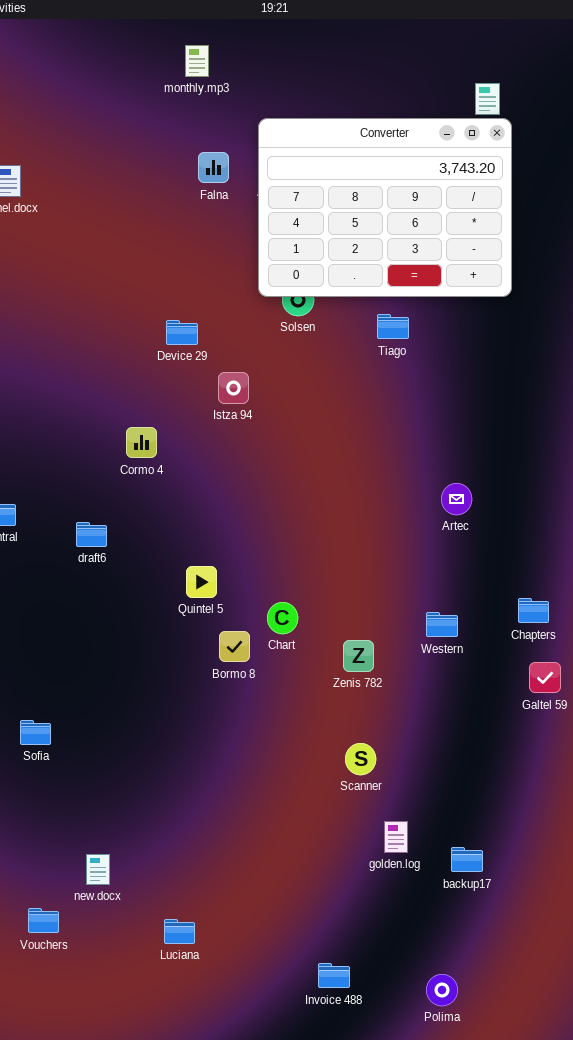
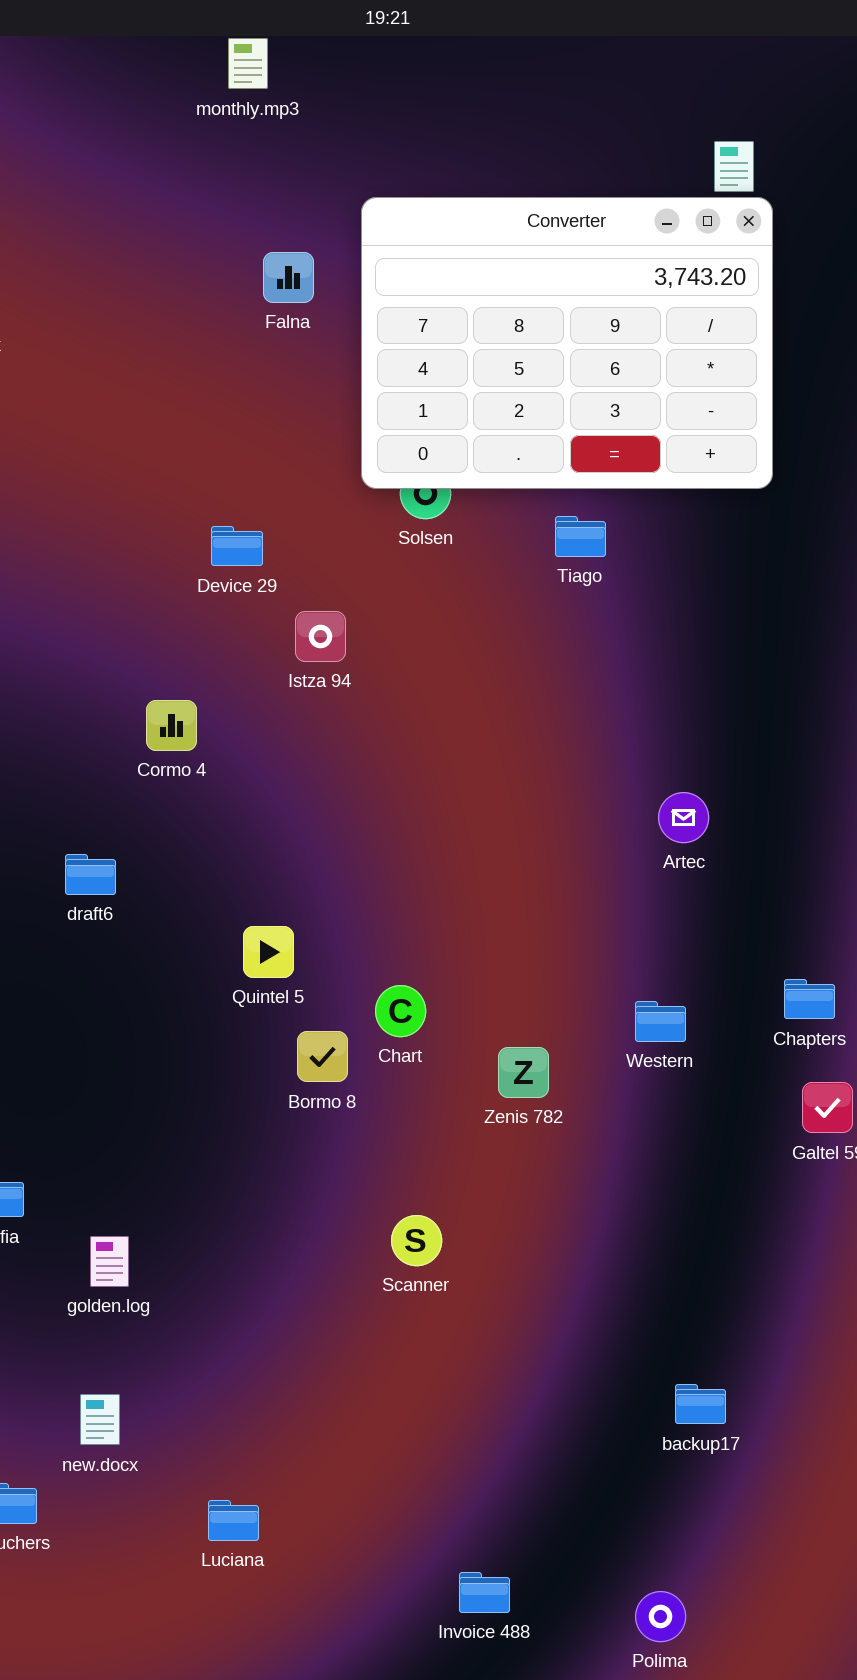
monthly.mp3: [185,45,209,77] -> [228,38,268,89], moved
Scanner: [345,743,376,775] -> [391,1215,442,1266], moved
golden.log: [384,821,408,853] -> [90,1236,129,1287], moved

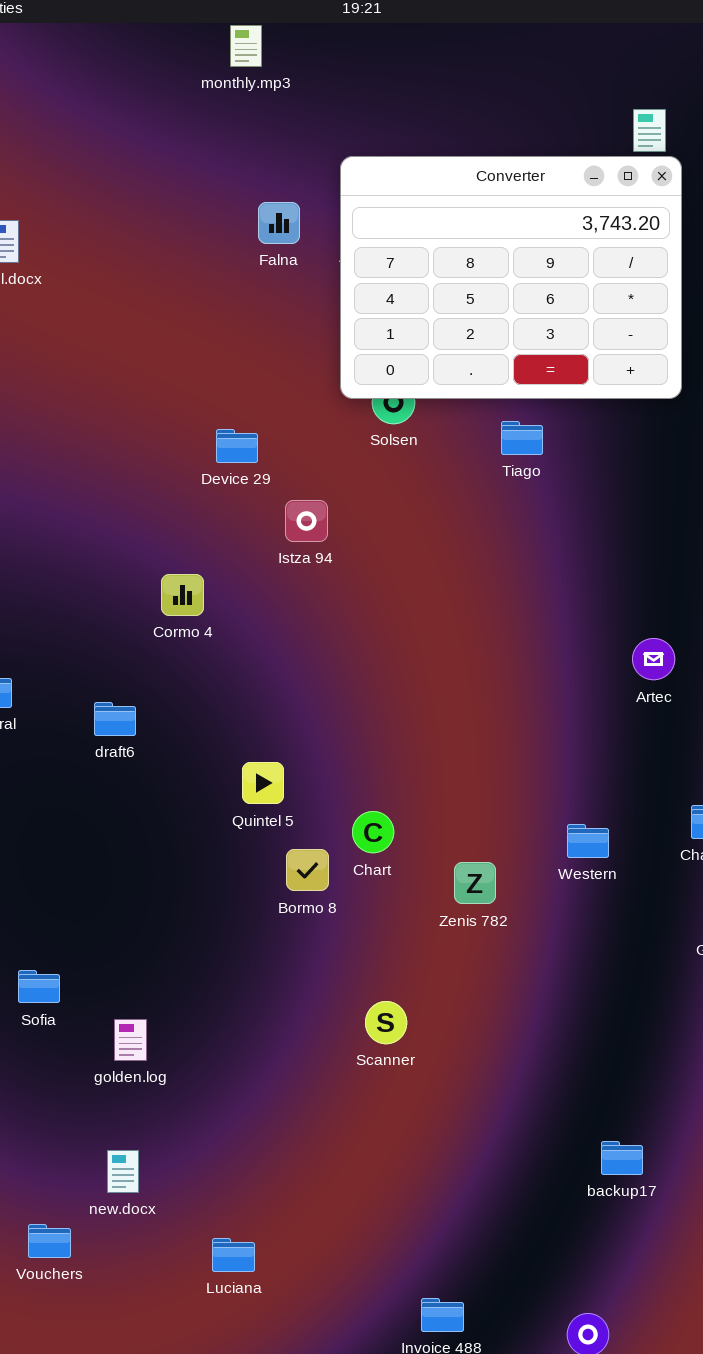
Artec: [658,792,709,843] -> [632,638,675,680], moved

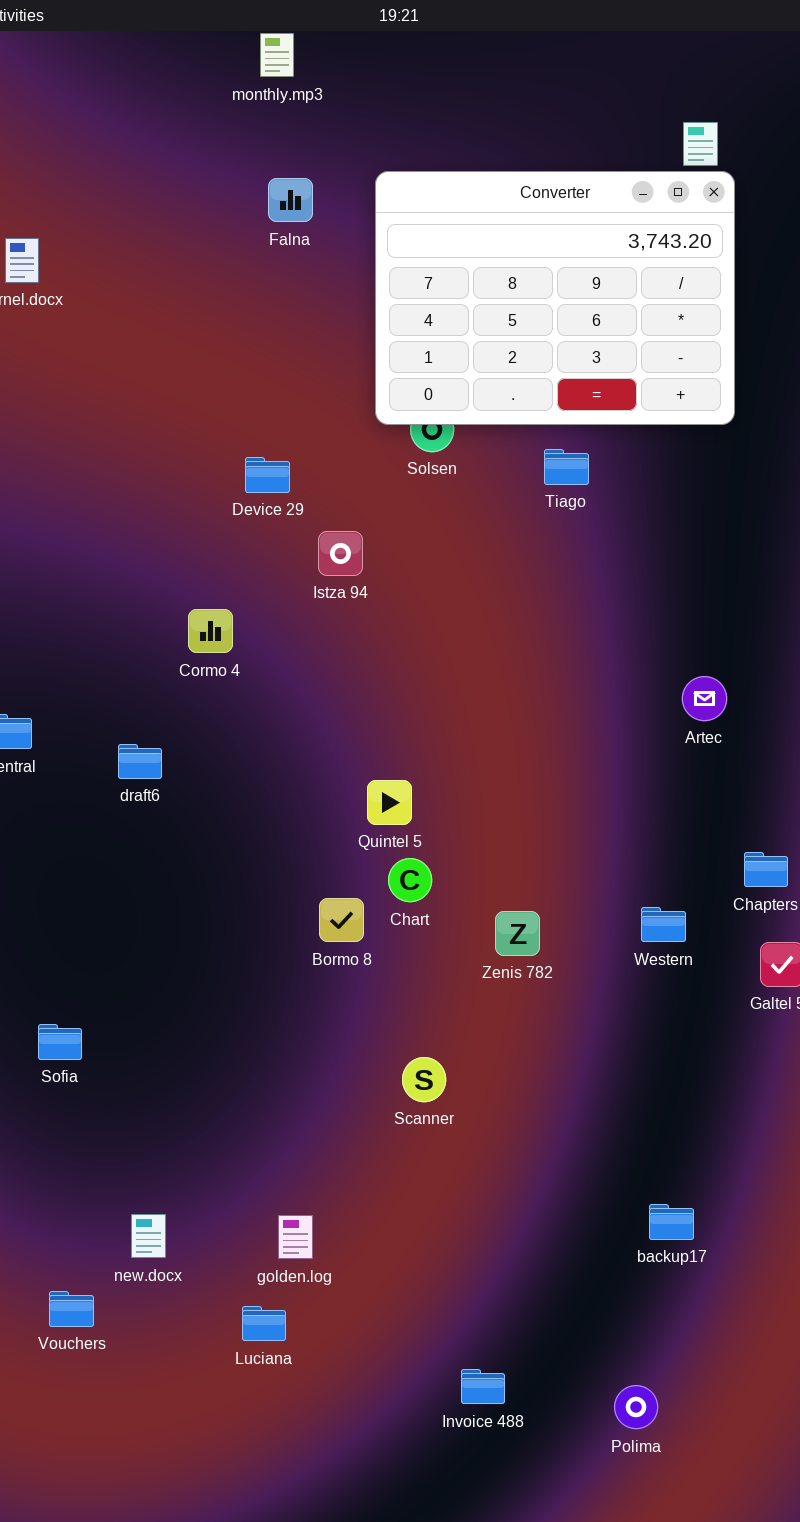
Falna: [258,202,300,244] -> [268,178,313,222], moved
Quintel 5: [242,762,284,804] -> [367,780,412,825], moved
Western: [567,824,609,858] -> [641,907,686,942], moved
golden.log: [114,1019,147,1061] -> [278,1215,313,1259], moved

